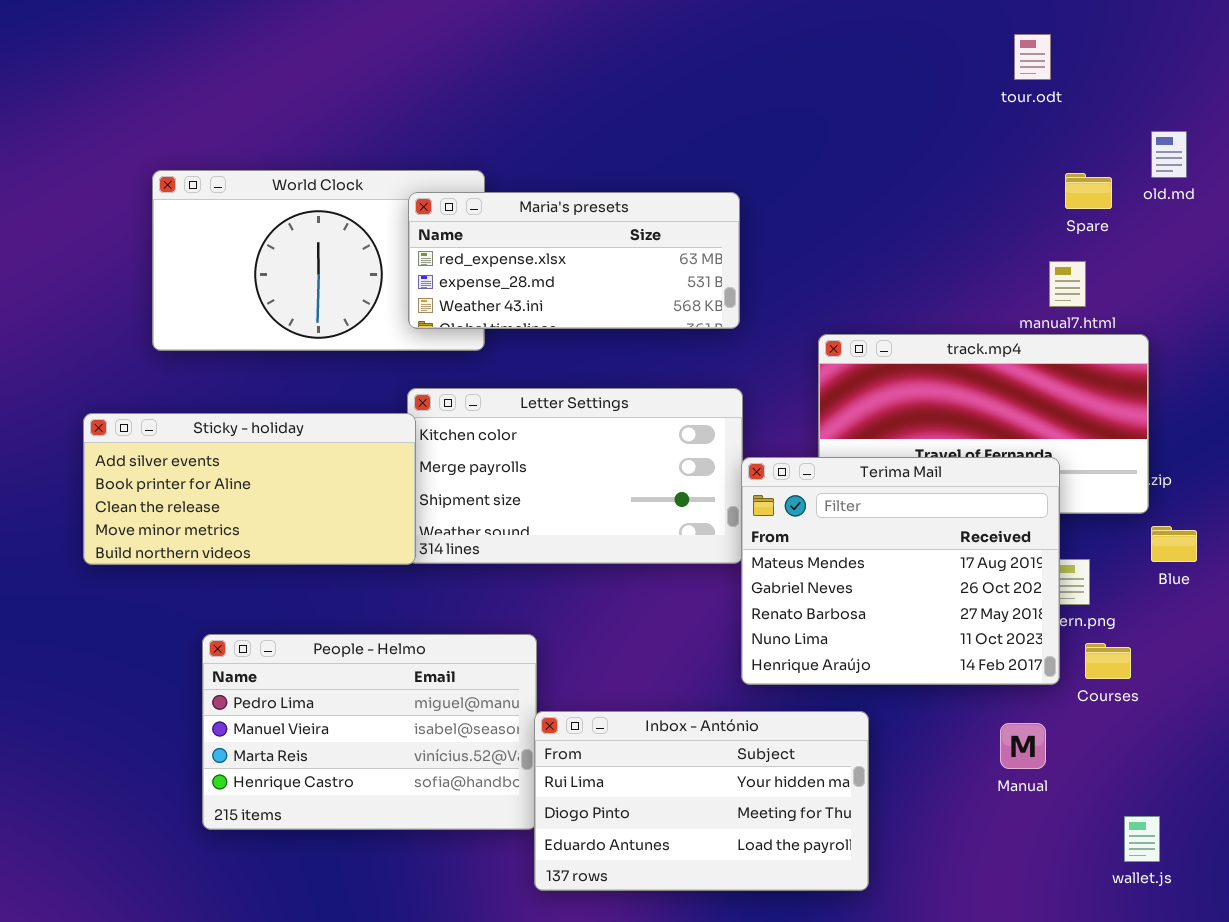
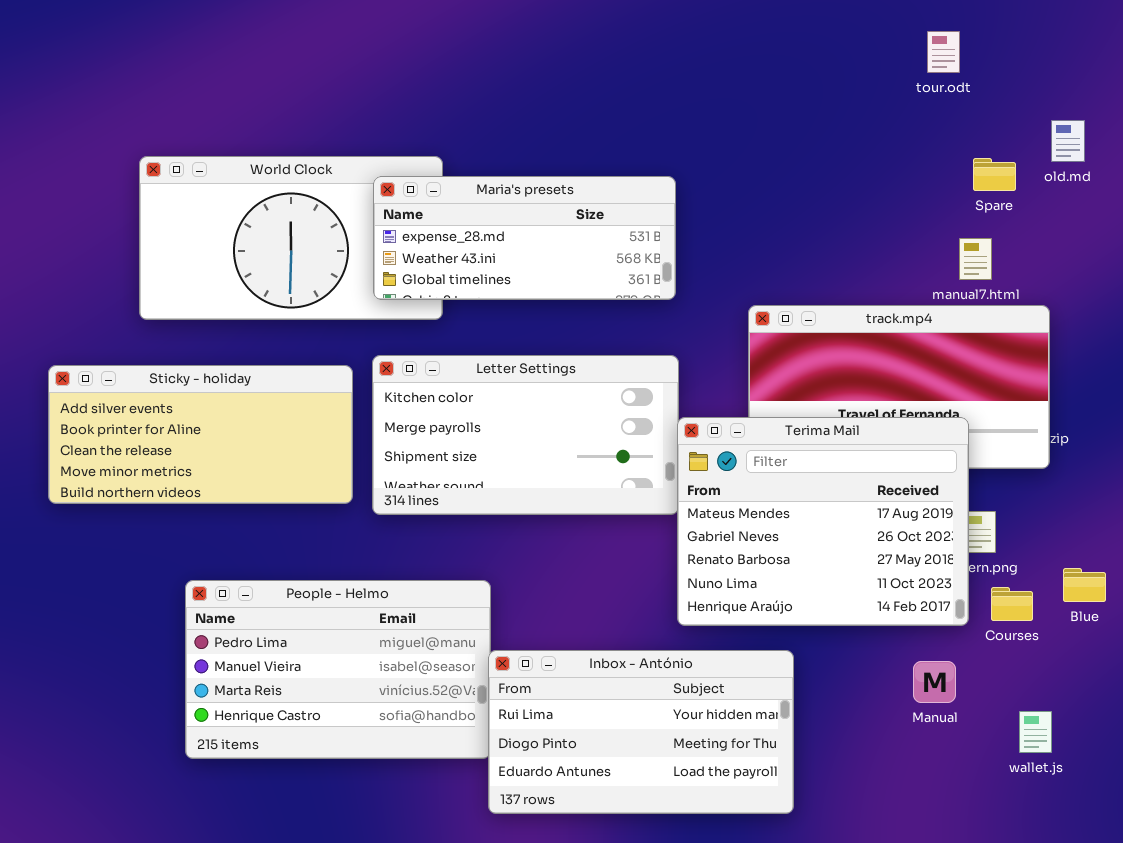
Maria's presets: [408,192,740,329] -> [373,176,676,300], scrolled down 1 row
Sticky - holiday: [83,413,416,565] -> [48,365,353,504], moved
Blue: [1151,526,1197,562] -> [1063,568,1106,602], moved
wallet.js: [1124,816,1160,862] -> [1019,711,1052,753], moved

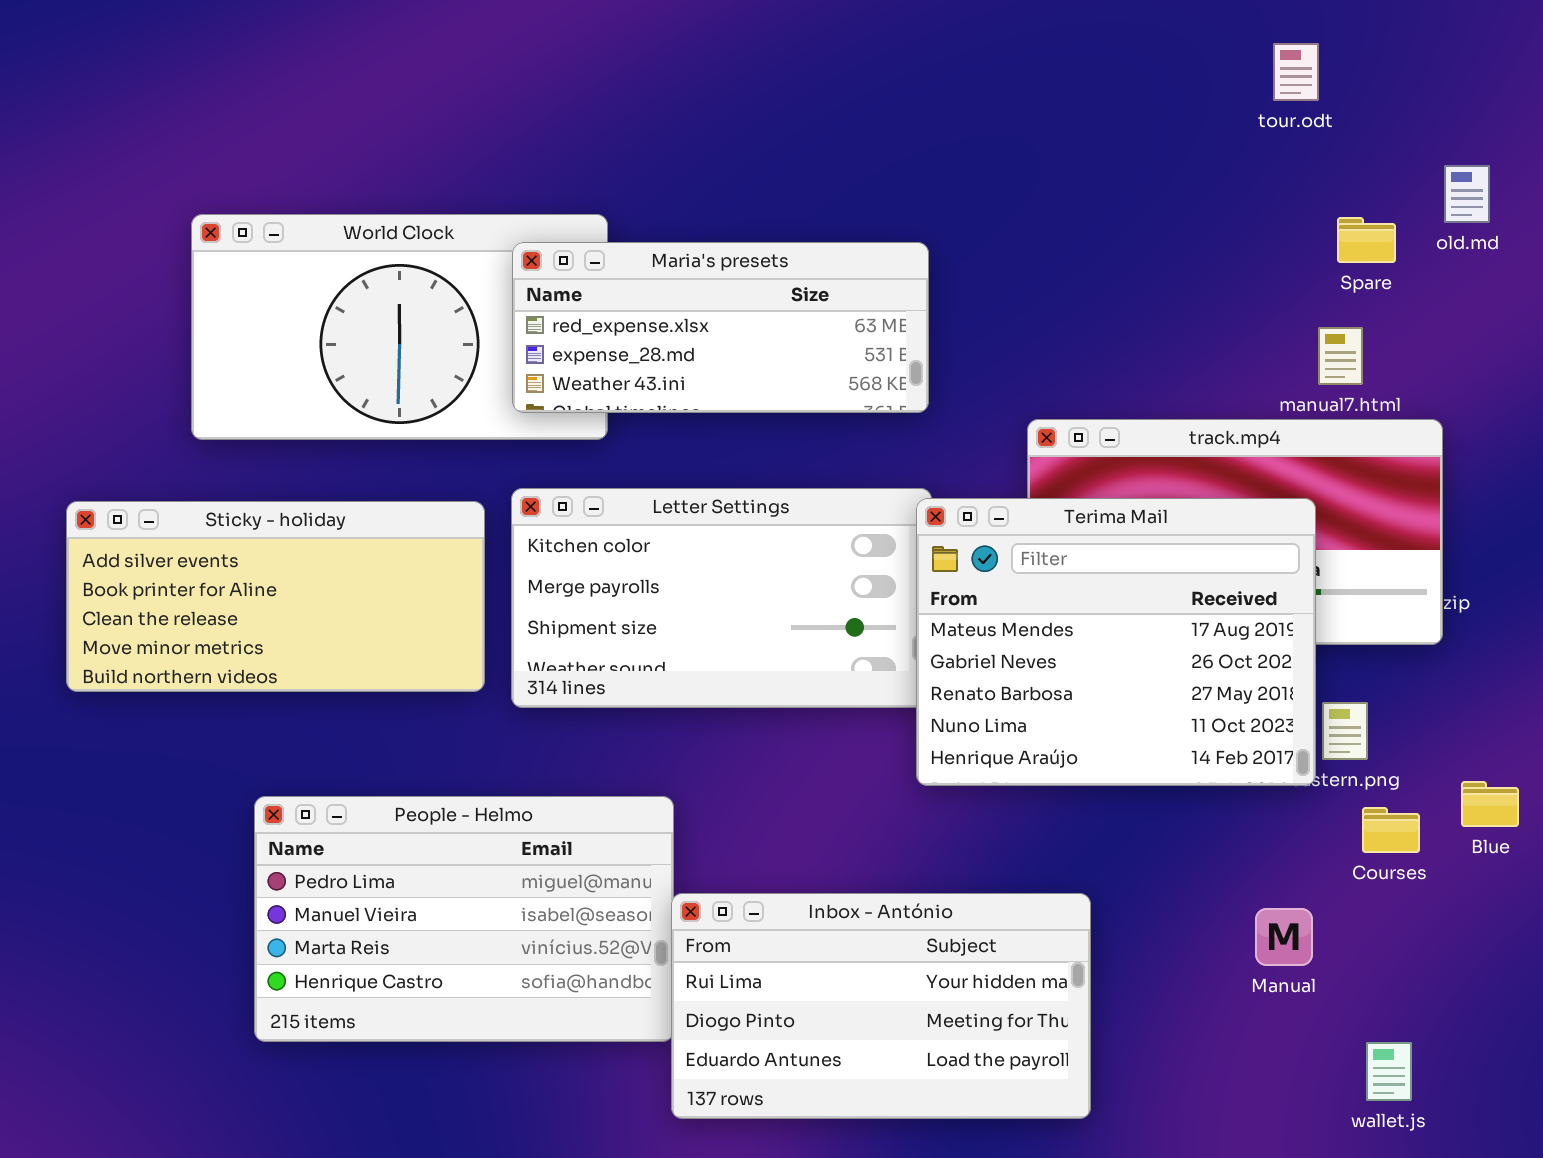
Maria's presets: [373,176,676,300] -> [512,242,929,413], scrolled up 1 row
Terima Mail: [677,417,969,626] -> [916,498,1316,786], moved
wallet.js: [1019,711,1052,753] -> [1366,1042,1412,1101], moved

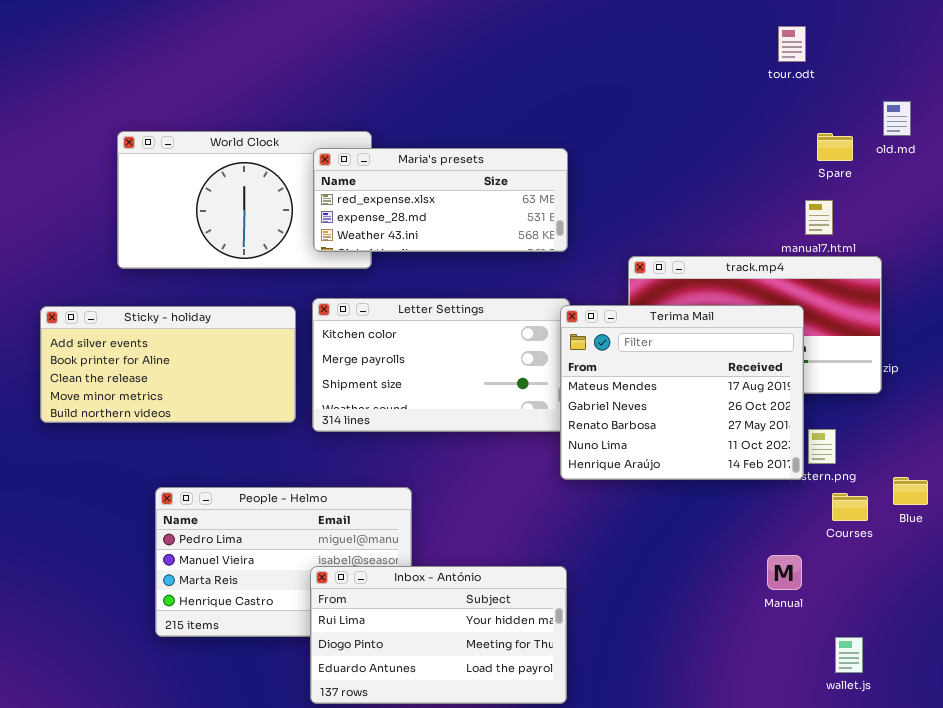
Inbox - António: [671,893,1091,1119] -> [310,566,567,704], moved

